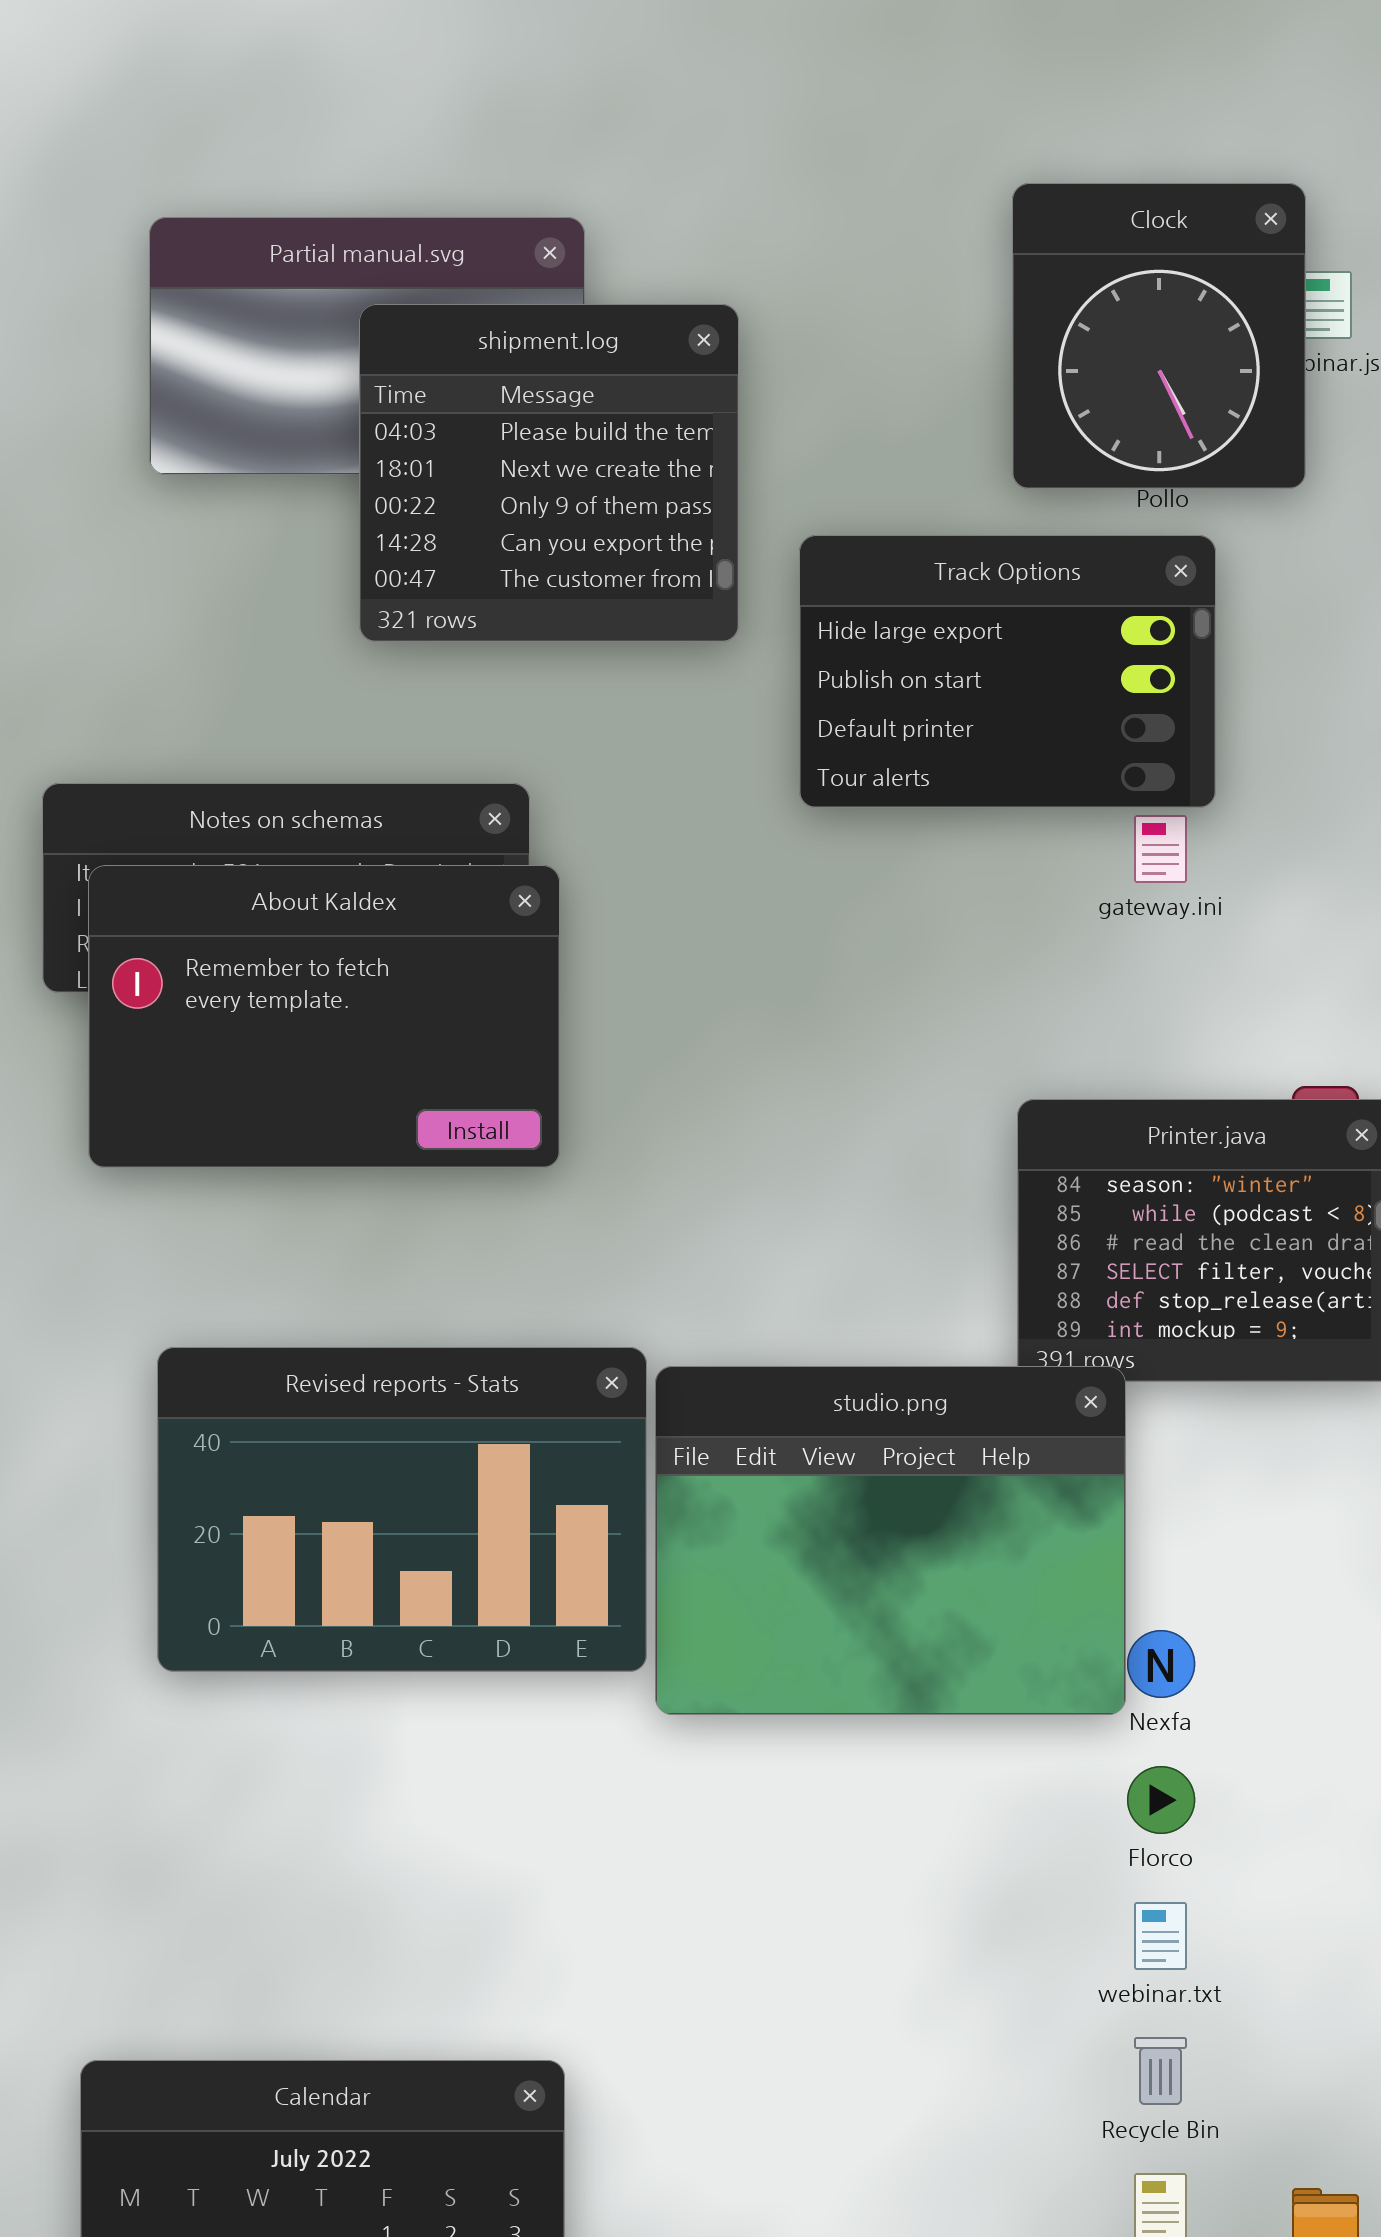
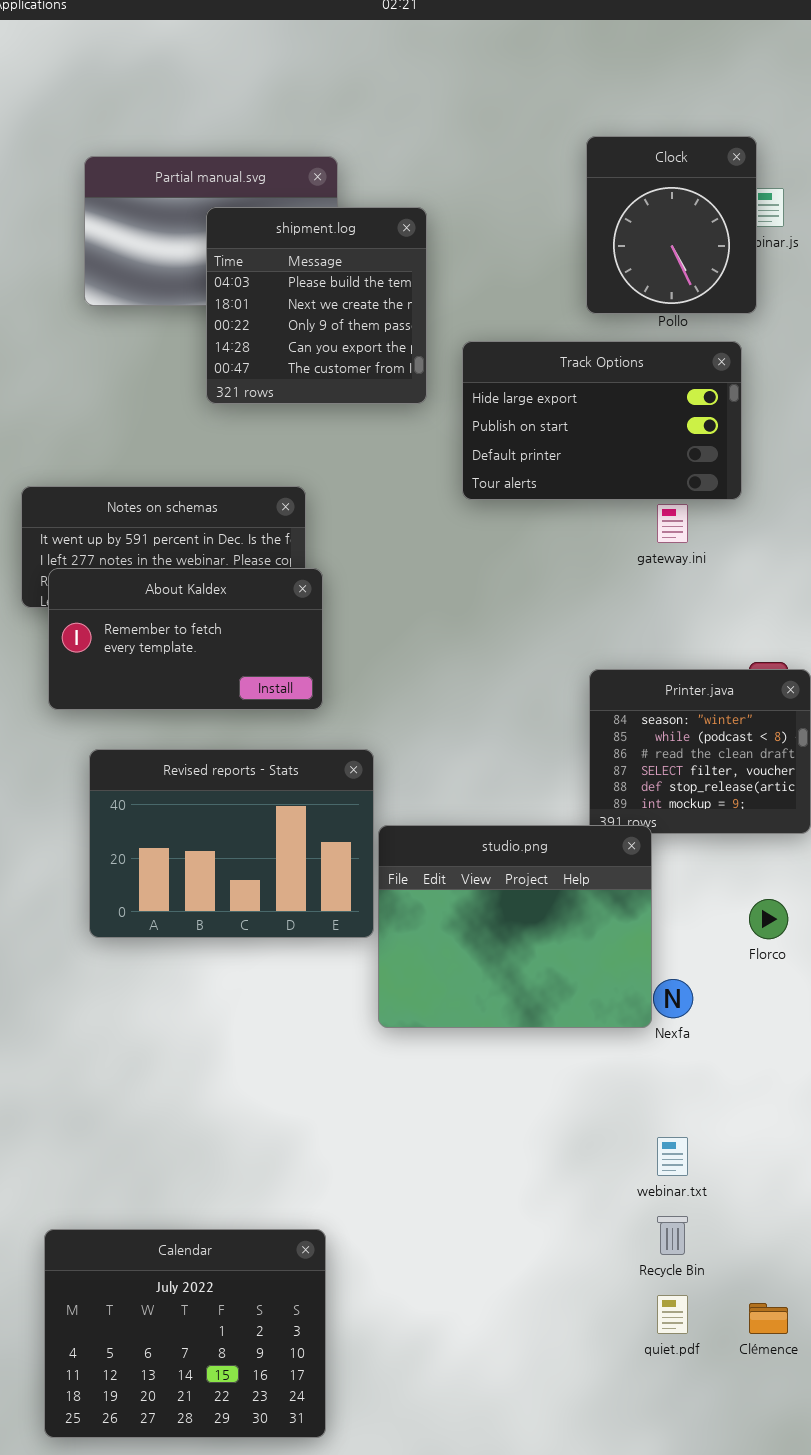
Track Options: [799,535,1216,808] -> [462,341,742,500], resized
About Kaldex: [88,865,560,1168] -> [48,568,323,710], resized
Revised reports - Stats: [157,1347,647,1672] -> [89,749,374,938], moved
Florco: [1127,1766,1195,1834] -> [749,899,788,939], moved

